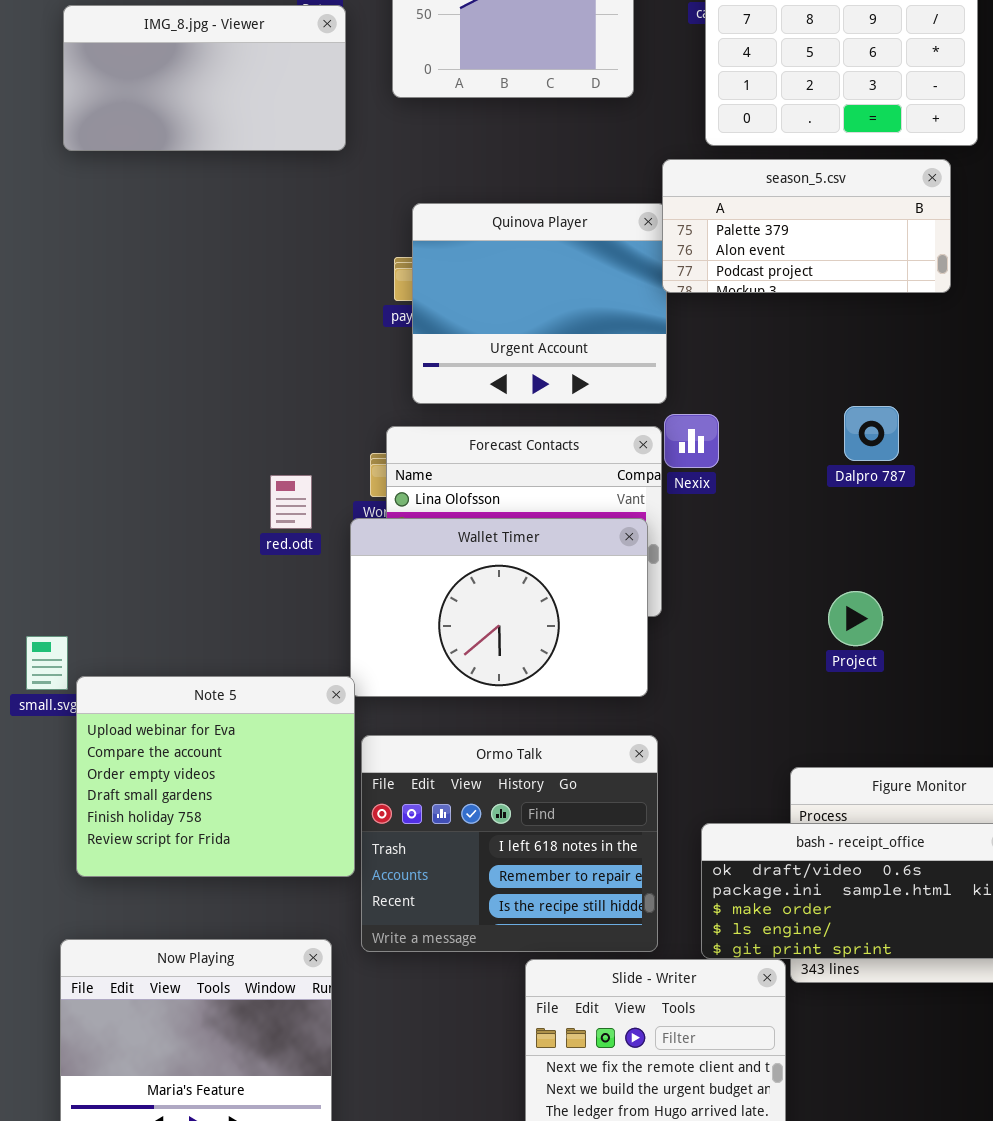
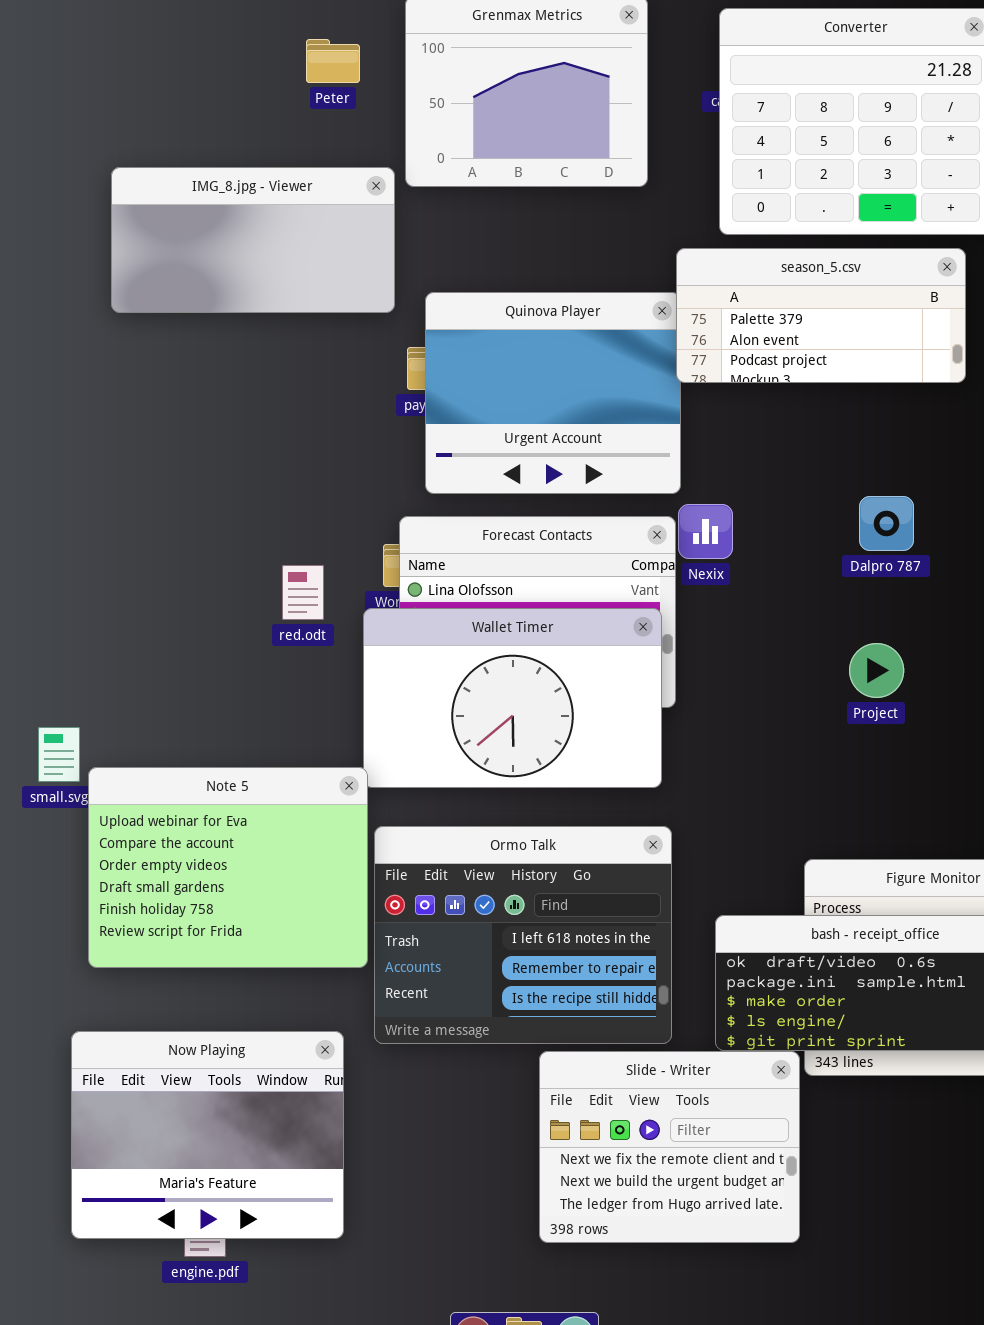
IMG_8.jpg - Viewer: [63,5,346,151] -> [111,167,395,313], moved
Project: [828,591,883,646] -> [849,643,904,698], moved

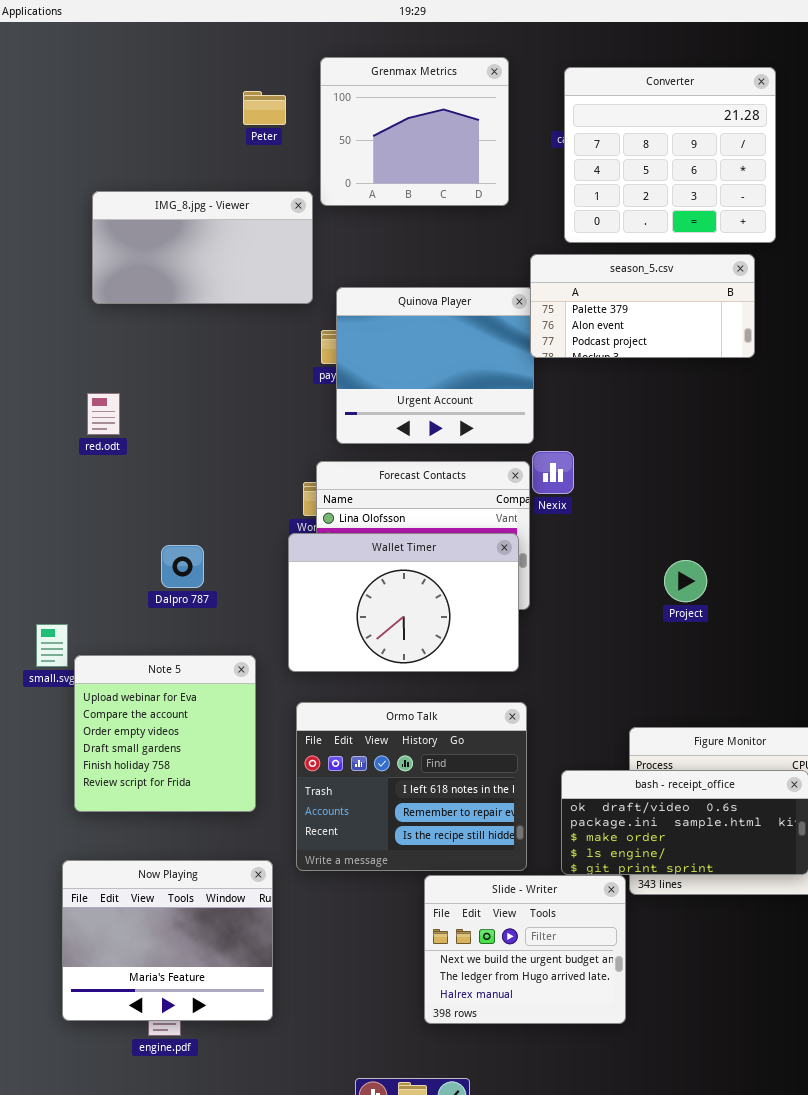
Dalpro 787: [859,496,914,551] -> [161,545,204,588], moved
red.odt: [282,565,324,620] -> [87,393,120,435], moved
Note 5: [88,767,368,968] -> [74,655,256,812], resized
Slide - Writer: [539,1051,800,1243] -> [424,875,626,1024], scrolled down 1 row

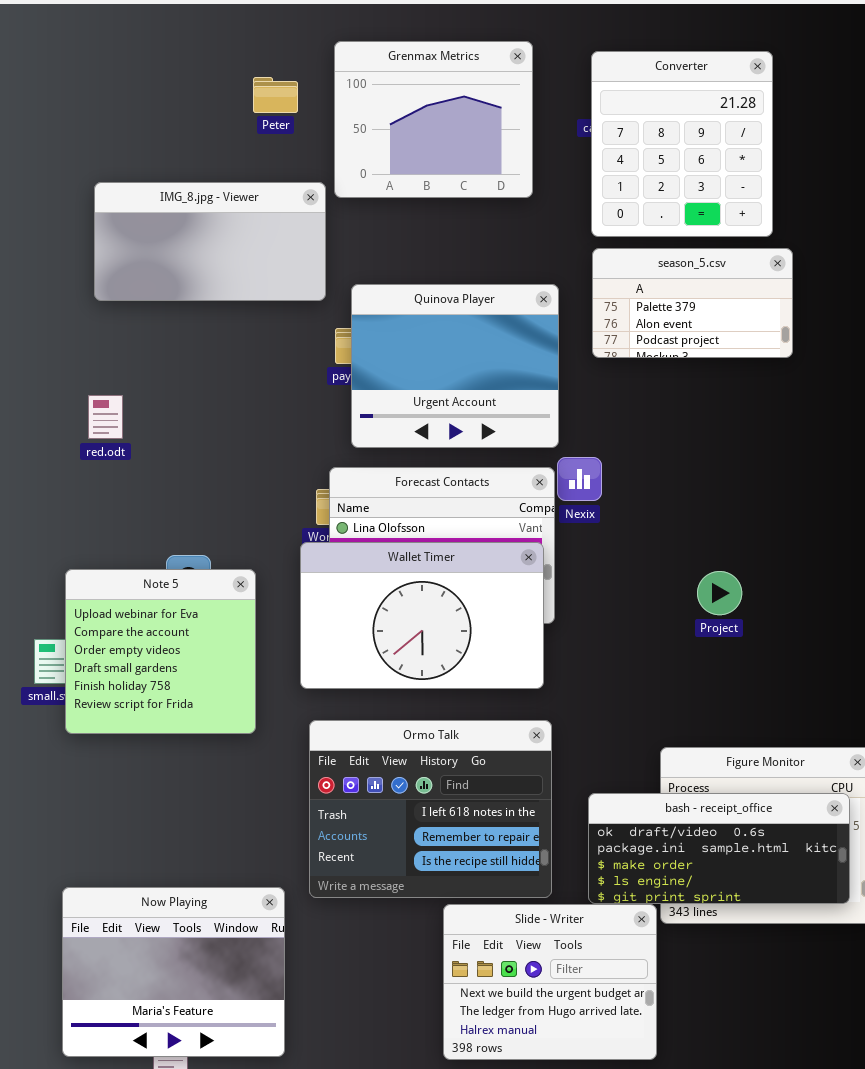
Converter: [564,67,776,243] -> [591,51,773,237], resized
season_5.csv: [530,254,755,358] -> [592,248,793,358], resized
Note 5: [74,655,256,812] -> [65,569,256,734], moved

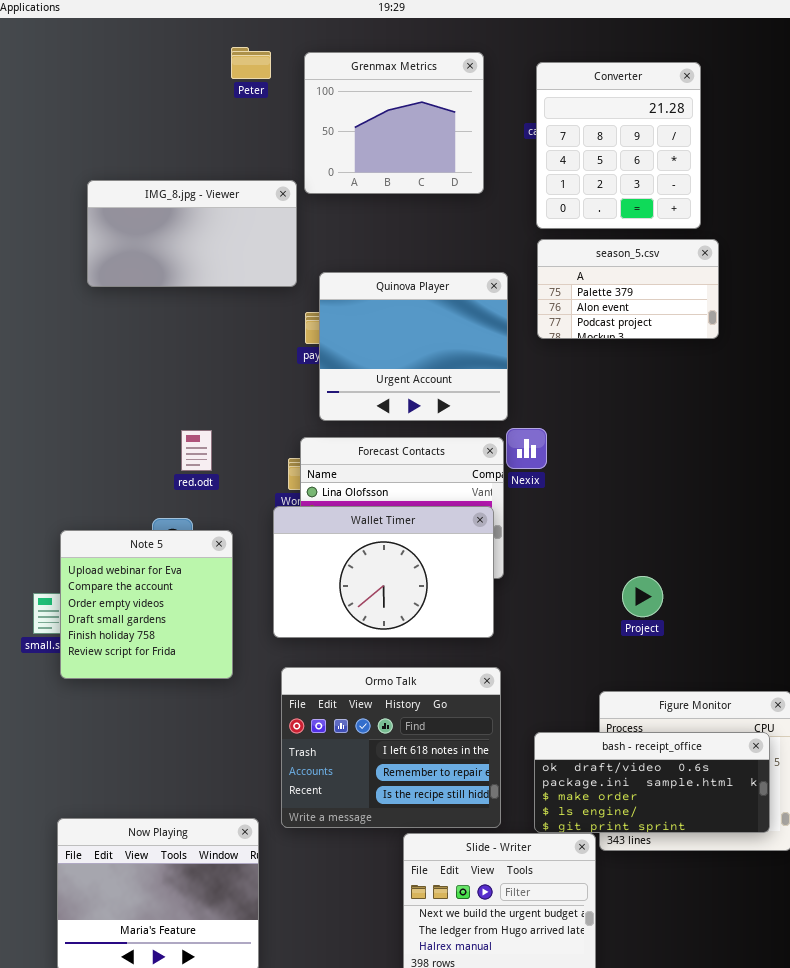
Peter: [253,77,298,113] -> [231,47,271,79], moved
red.odt: [88,395,123,439] -> [181,430,212,471], moved
Project: [697,571,742,615] -> [622,576,663,617], moved

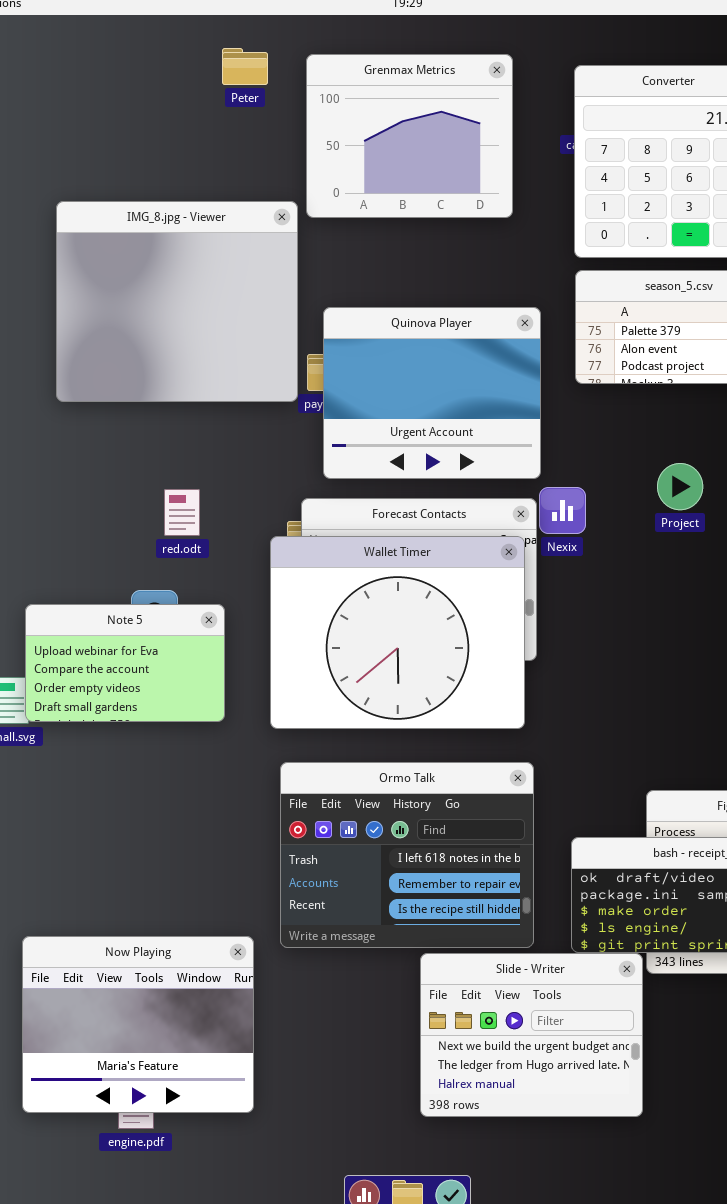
IMG_8.jpg - Viewer: [87,180,297,287] -> [56,201,298,402], resized
Wallet Timer: [273,506,494,638] -> [270,536,525,729], resized
Note 5: [60,530,233,679] -> [25,604,225,722], resized
Project: [622,576,663,617] -> [657,463,703,510], moved

